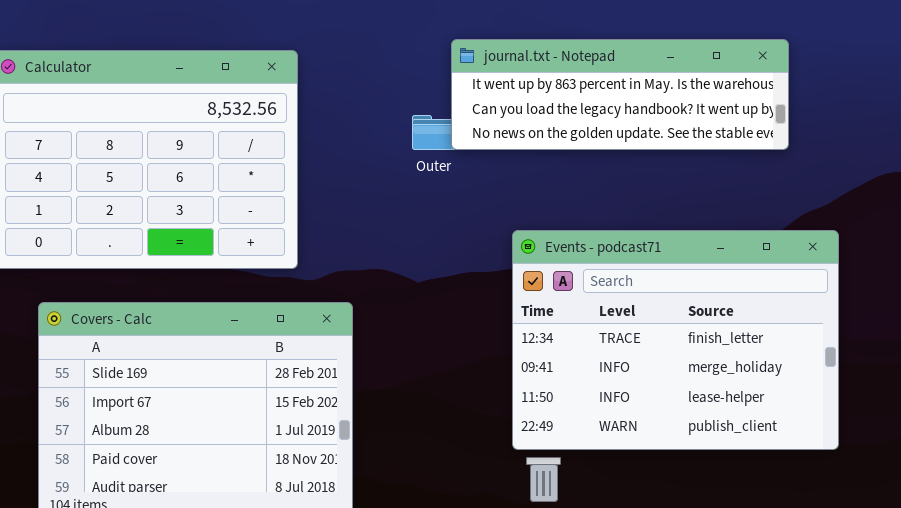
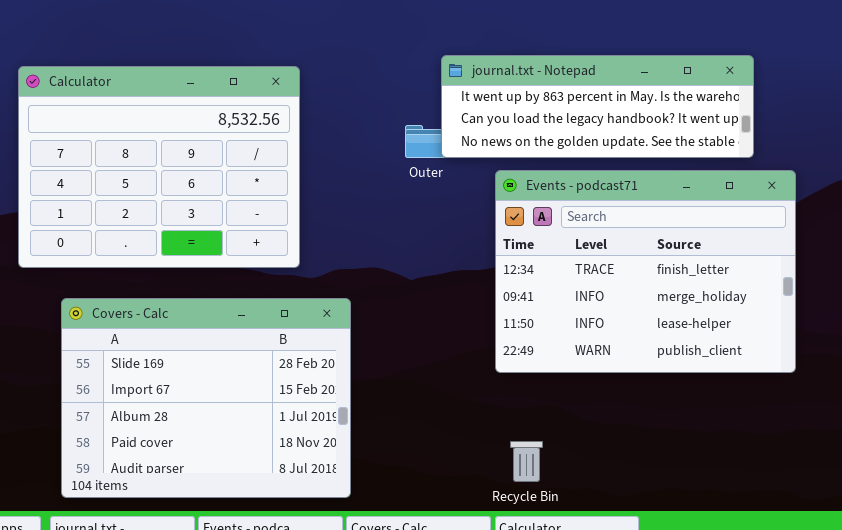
Events - podcast71: [512,230,839,450] -> [495,170,796,373], moved

